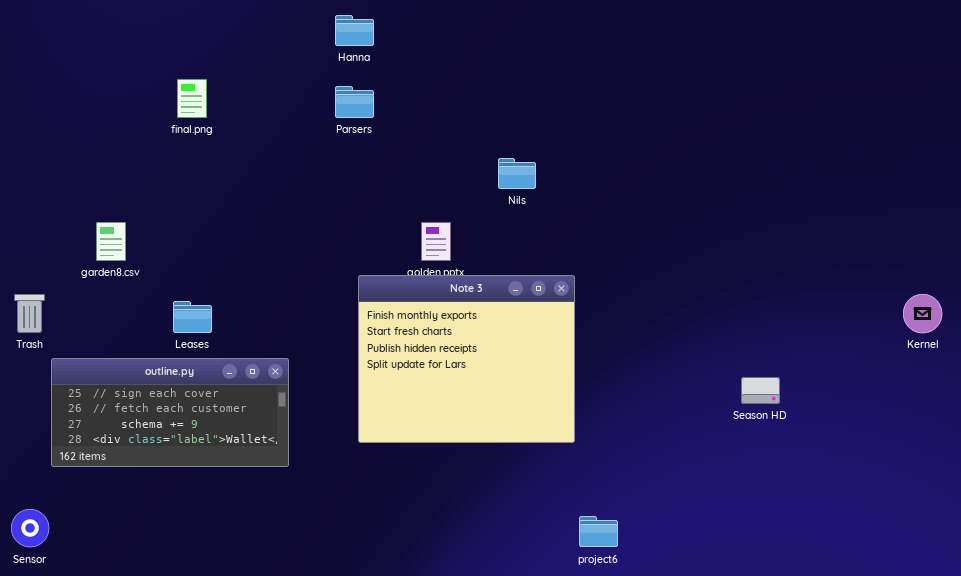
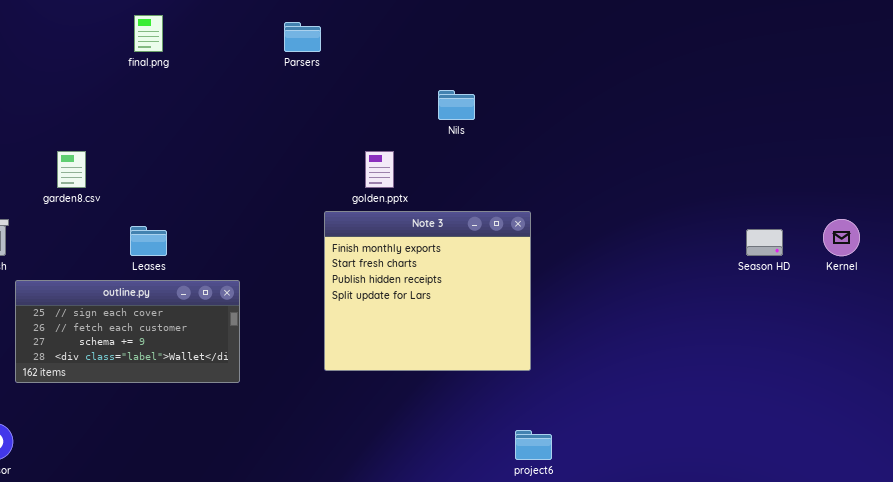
Note 3: [358,275,575,443] -> [324,211,531,371], moved
Season HD: [741,377,780,404] -> [746,229,783,256], moved

